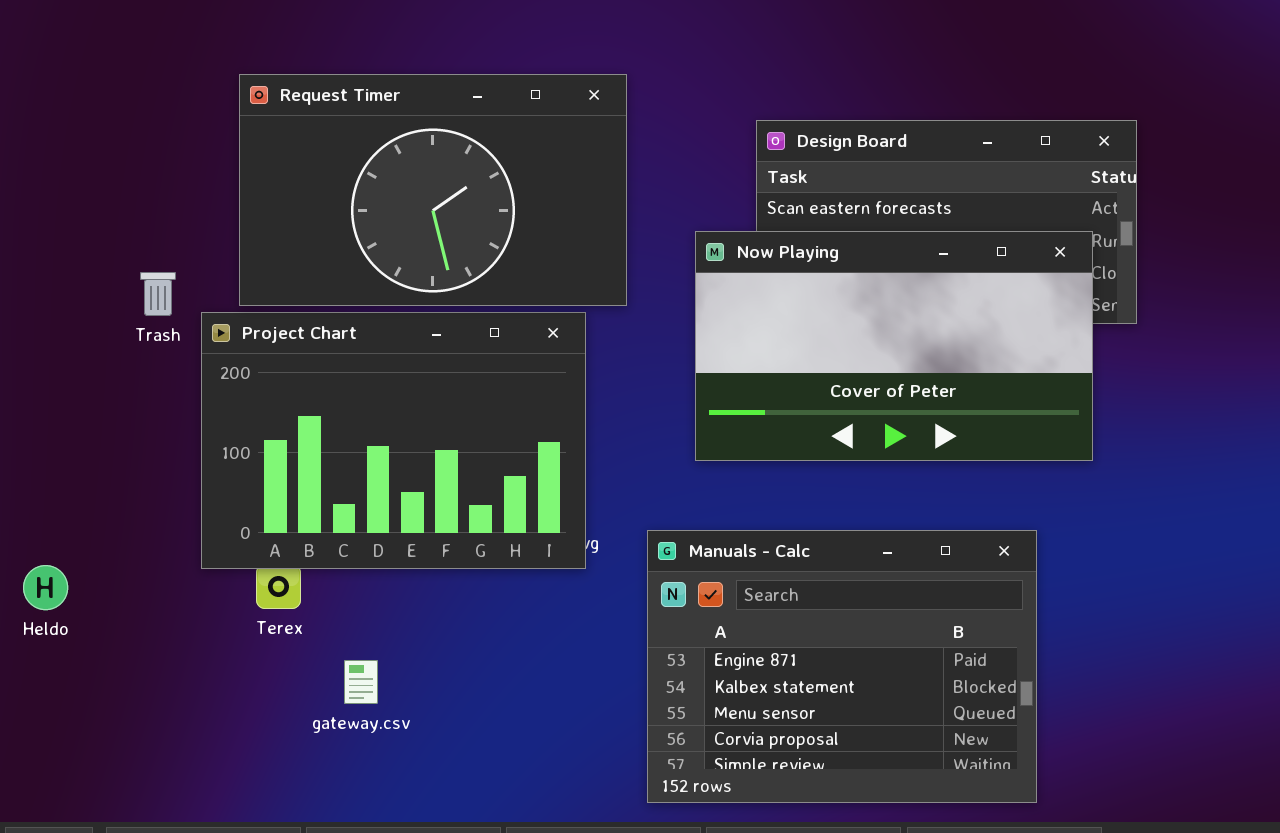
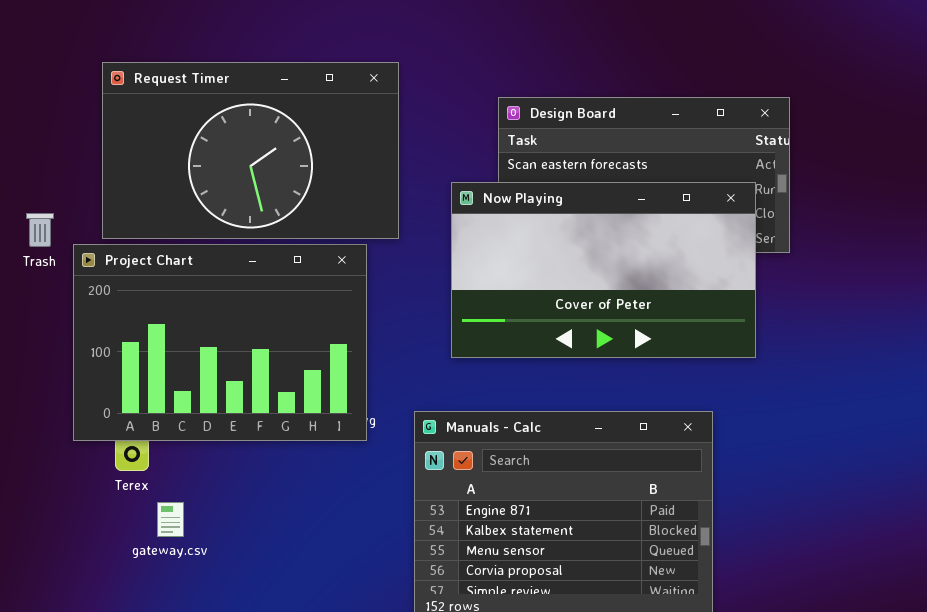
gateway.csv: [344,660,378,704] -> [157,502,184,537], moved

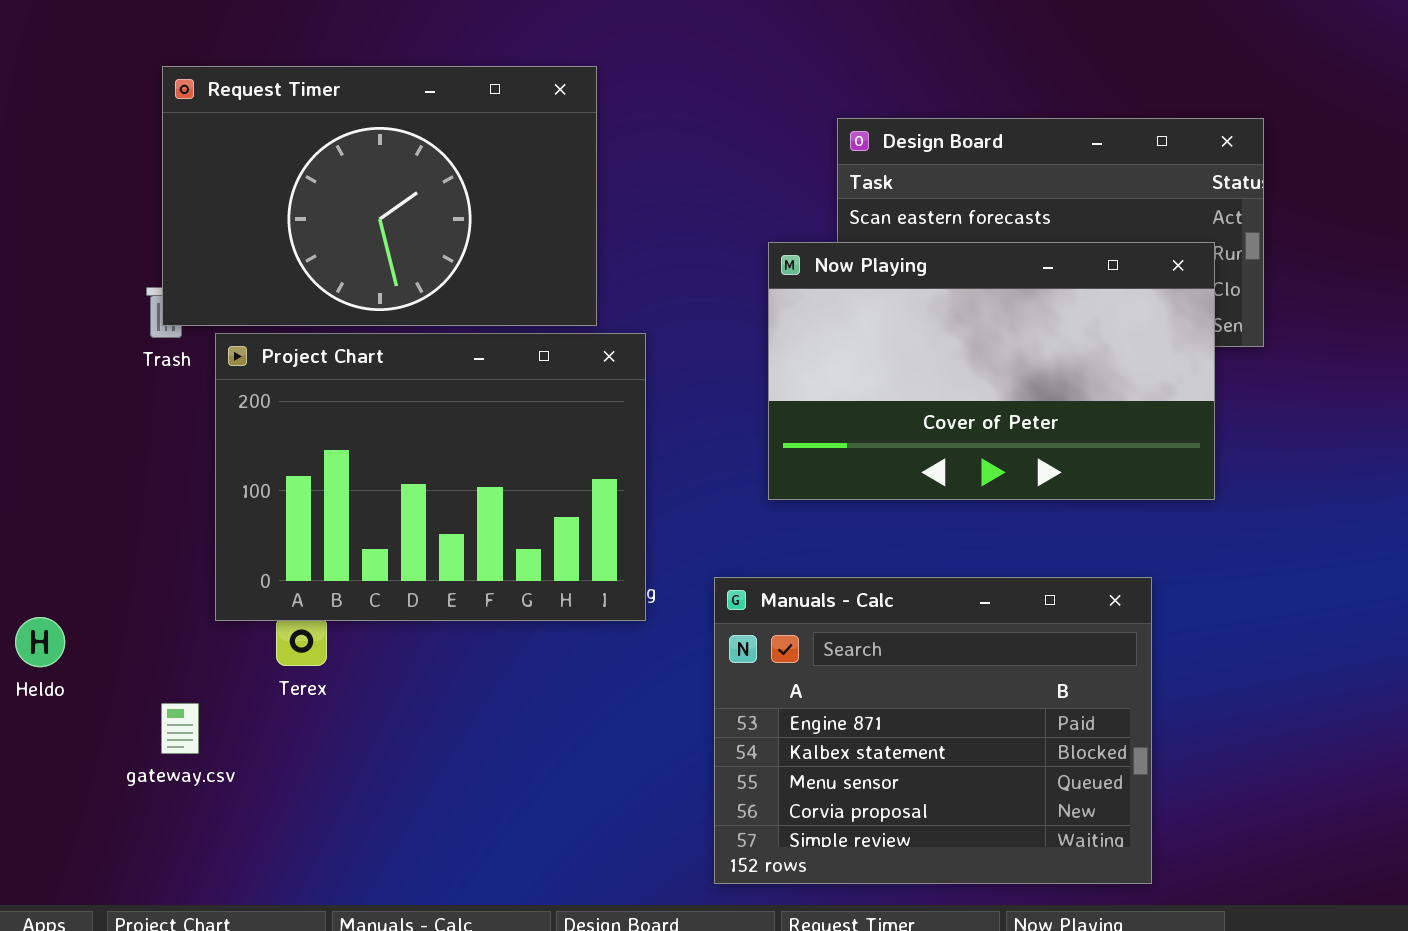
Request Timer: [102,62,399,239] -> [162,66,597,326], moved
gateway.csv: [157,502,184,537] -> [161,703,199,754], moved

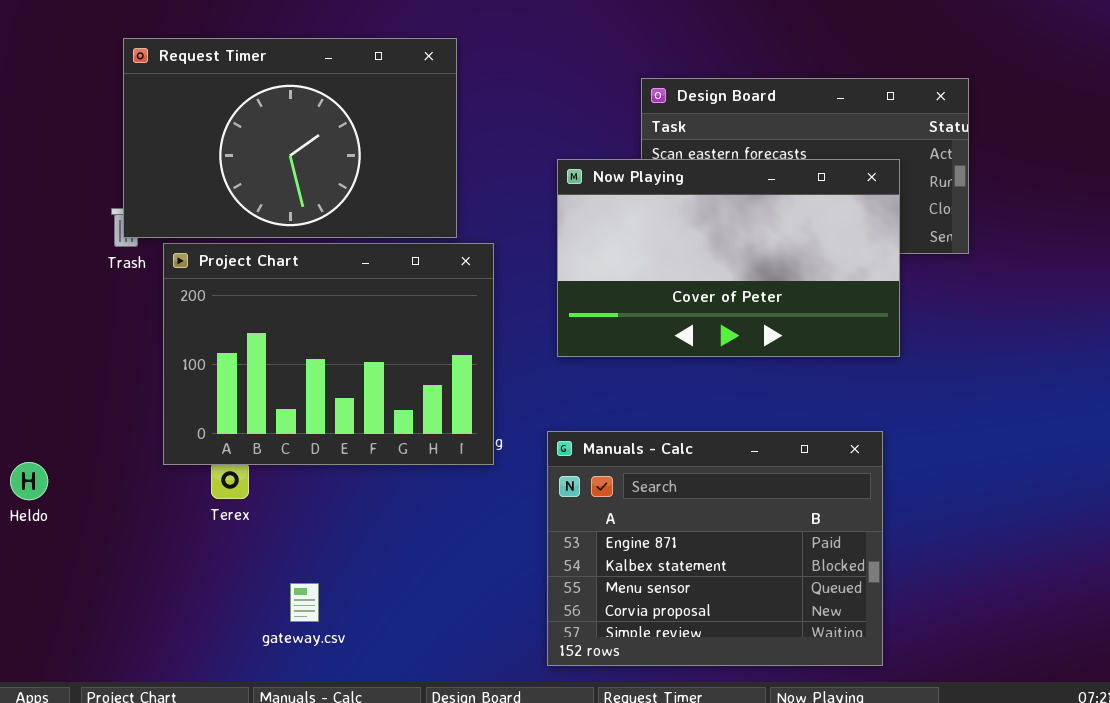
Now Playing: [768,242,1215,500] -> [557,159,900,357], moved
gateway.csv: [161,703,199,754] -> [290,583,319,622], moved

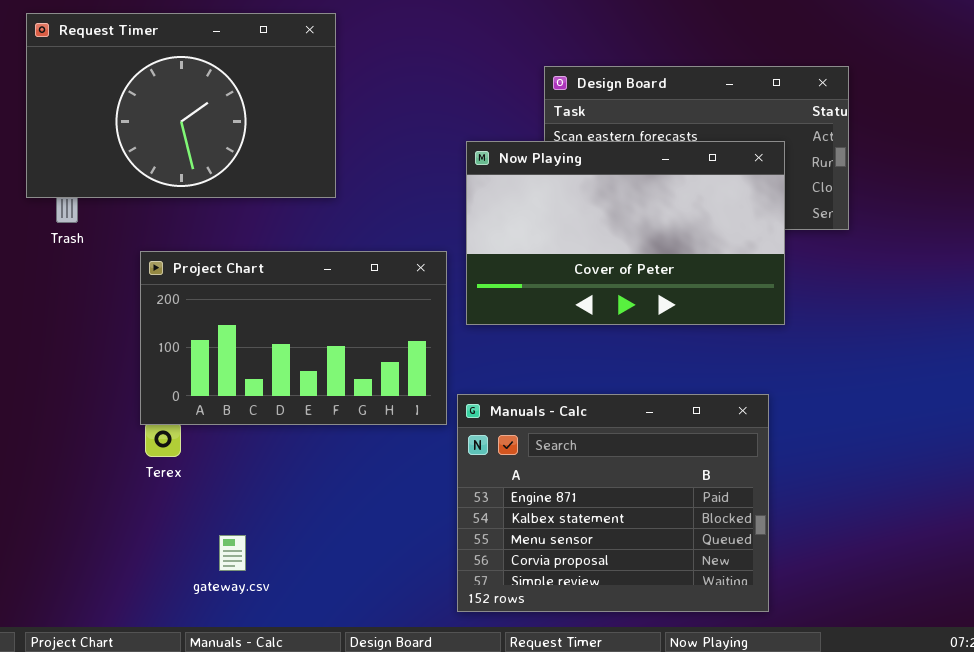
Request Timer: [123,38,457,238] -> [26,13,336,198], moved
Project Chart: [163,243,494,465] -> [140,251,447,425], moved, resized

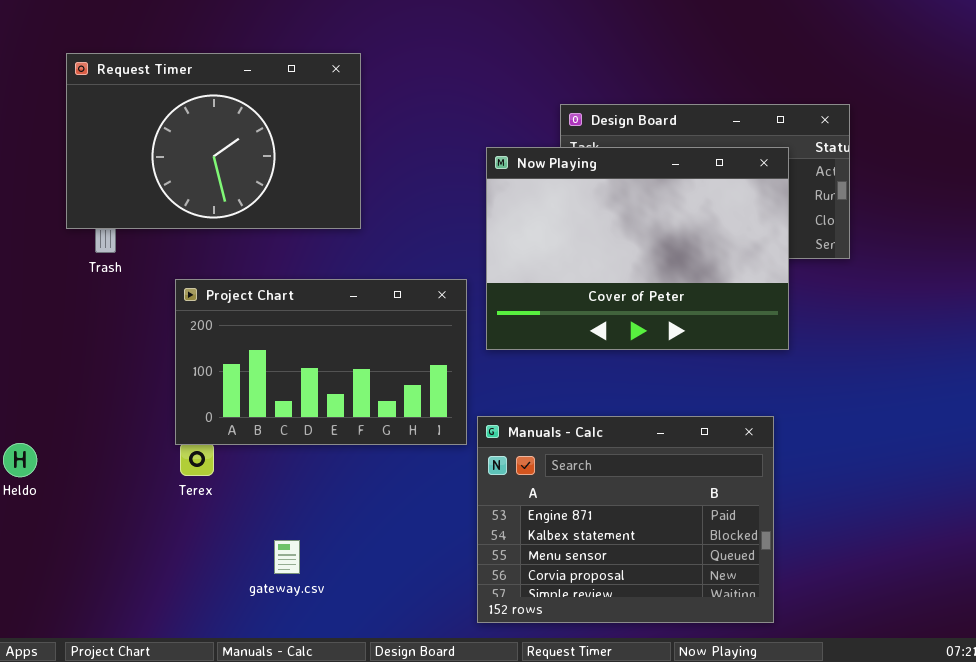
Now Playing: [466,141,785,325] -> [486,147,789,350], resized
gateway.csv: [219,535,246,571] -> [274,540,300,574], moved

